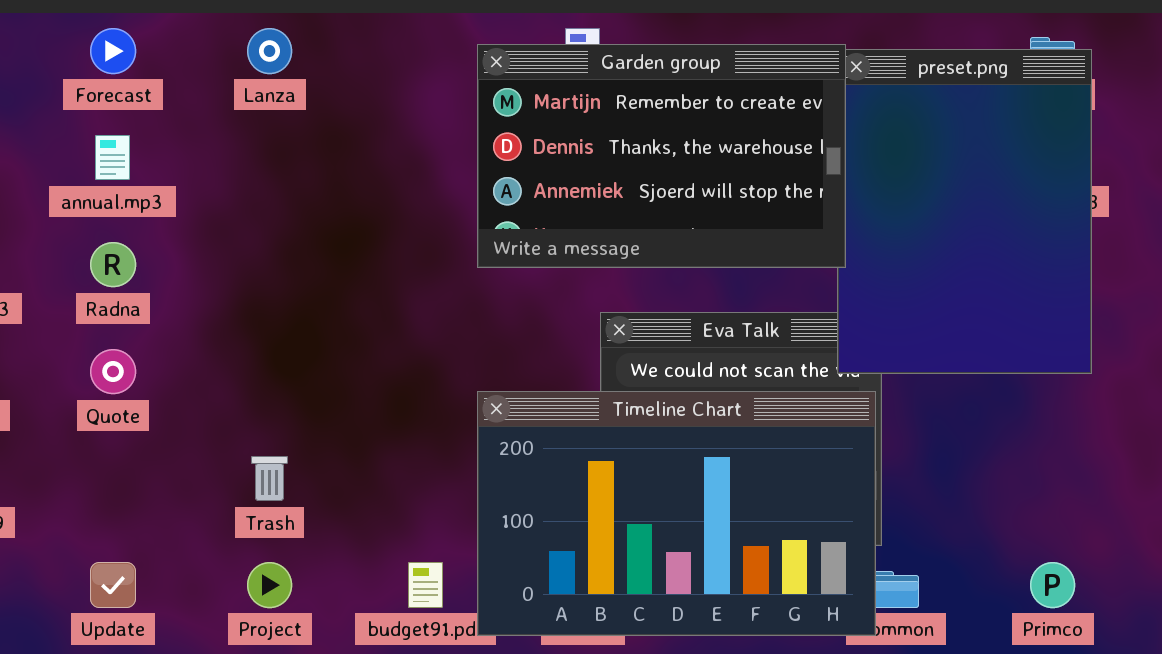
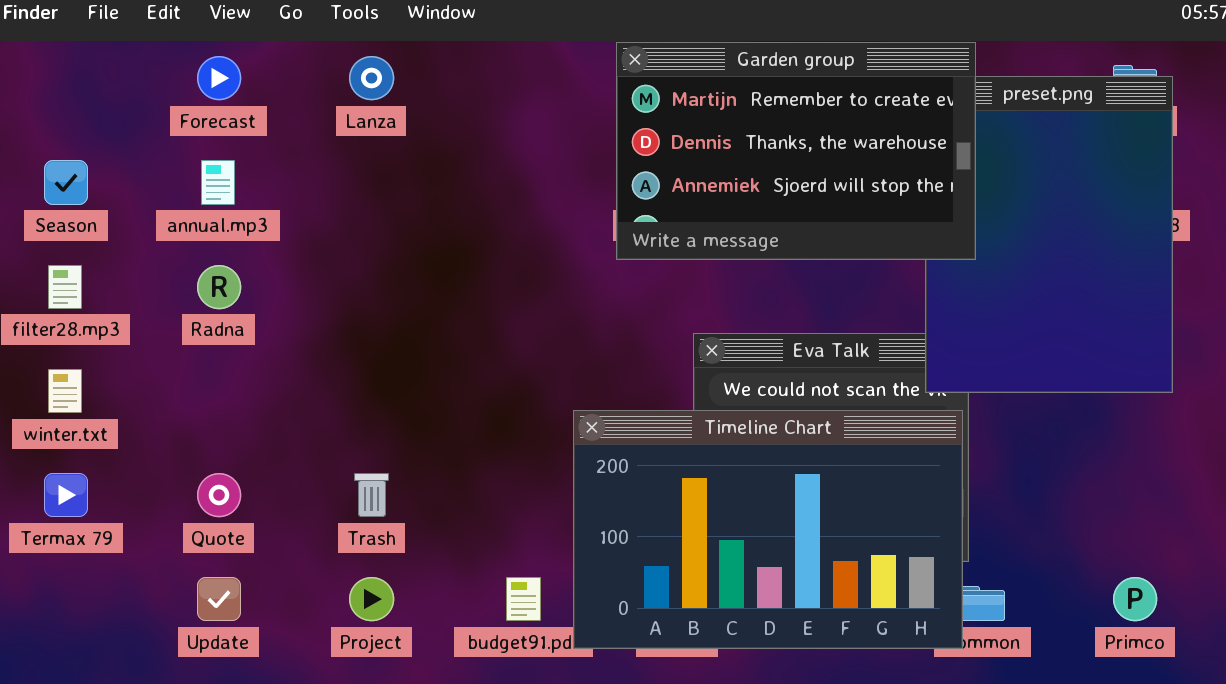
Garden group: [477,44,846,268] -> [616,42,976,260], moved
Quote: [90,349,136,394] -> [197,473,241,517], moved

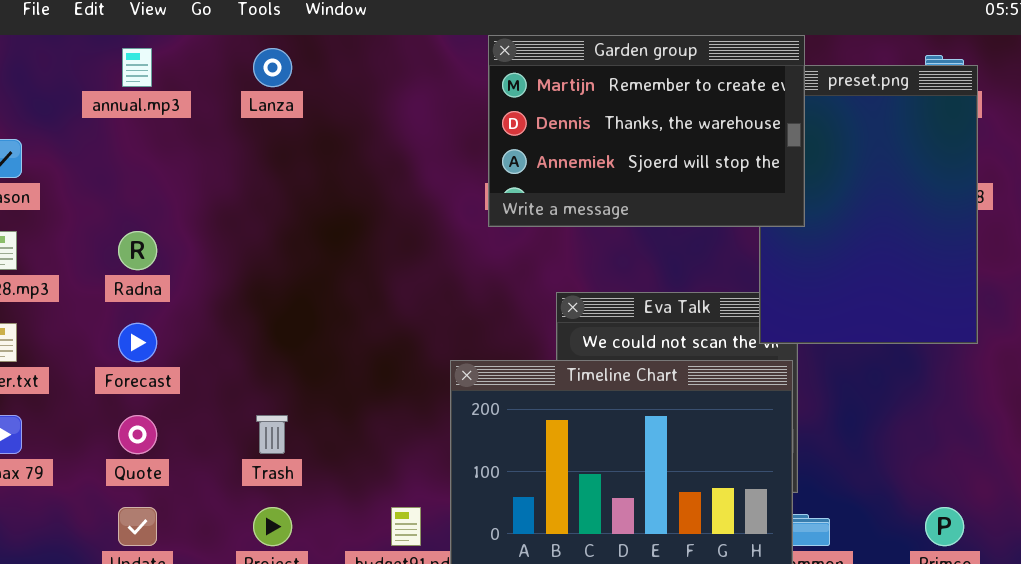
Forecast: [197,56,241,100] -> [118,323,157,362], moved
annual.mp3: [201,160,235,205] -> [122,48,152,87], moved

